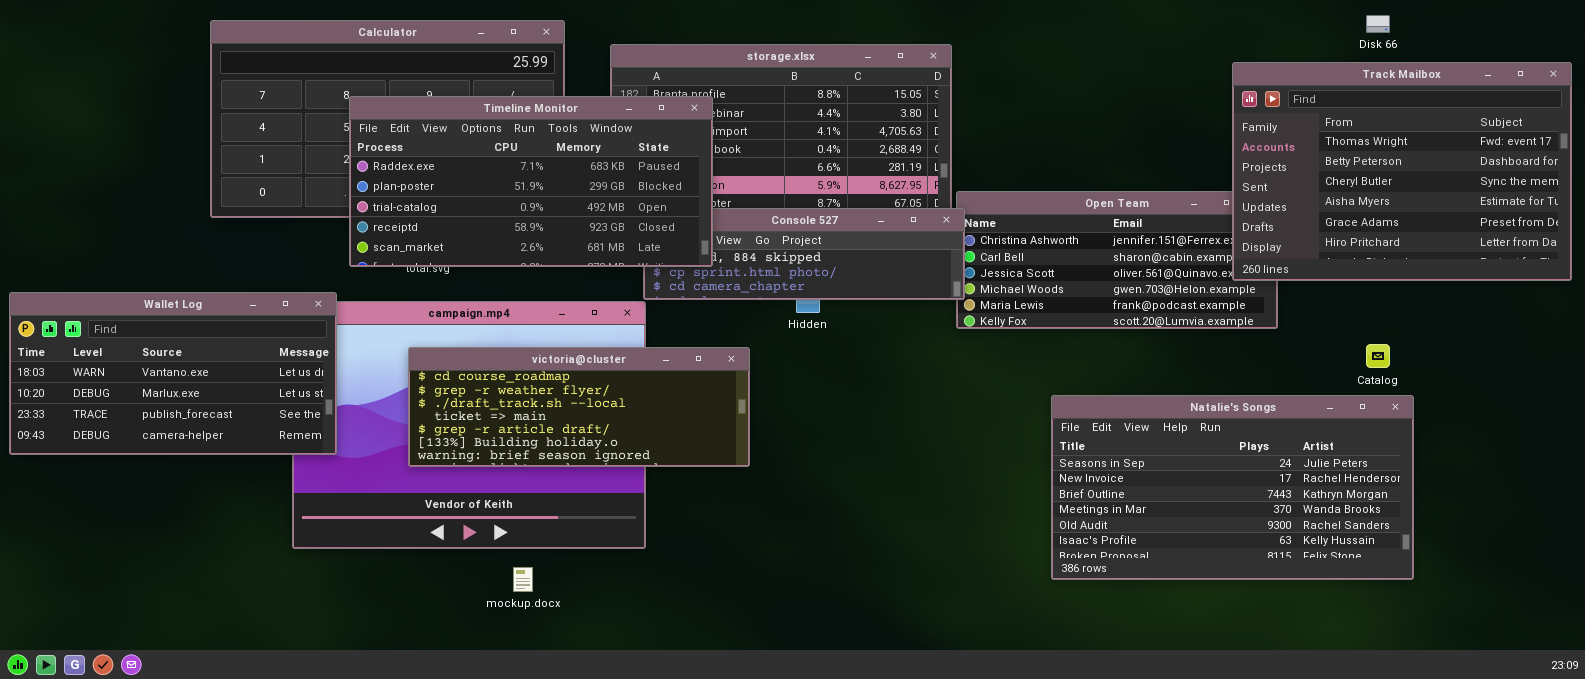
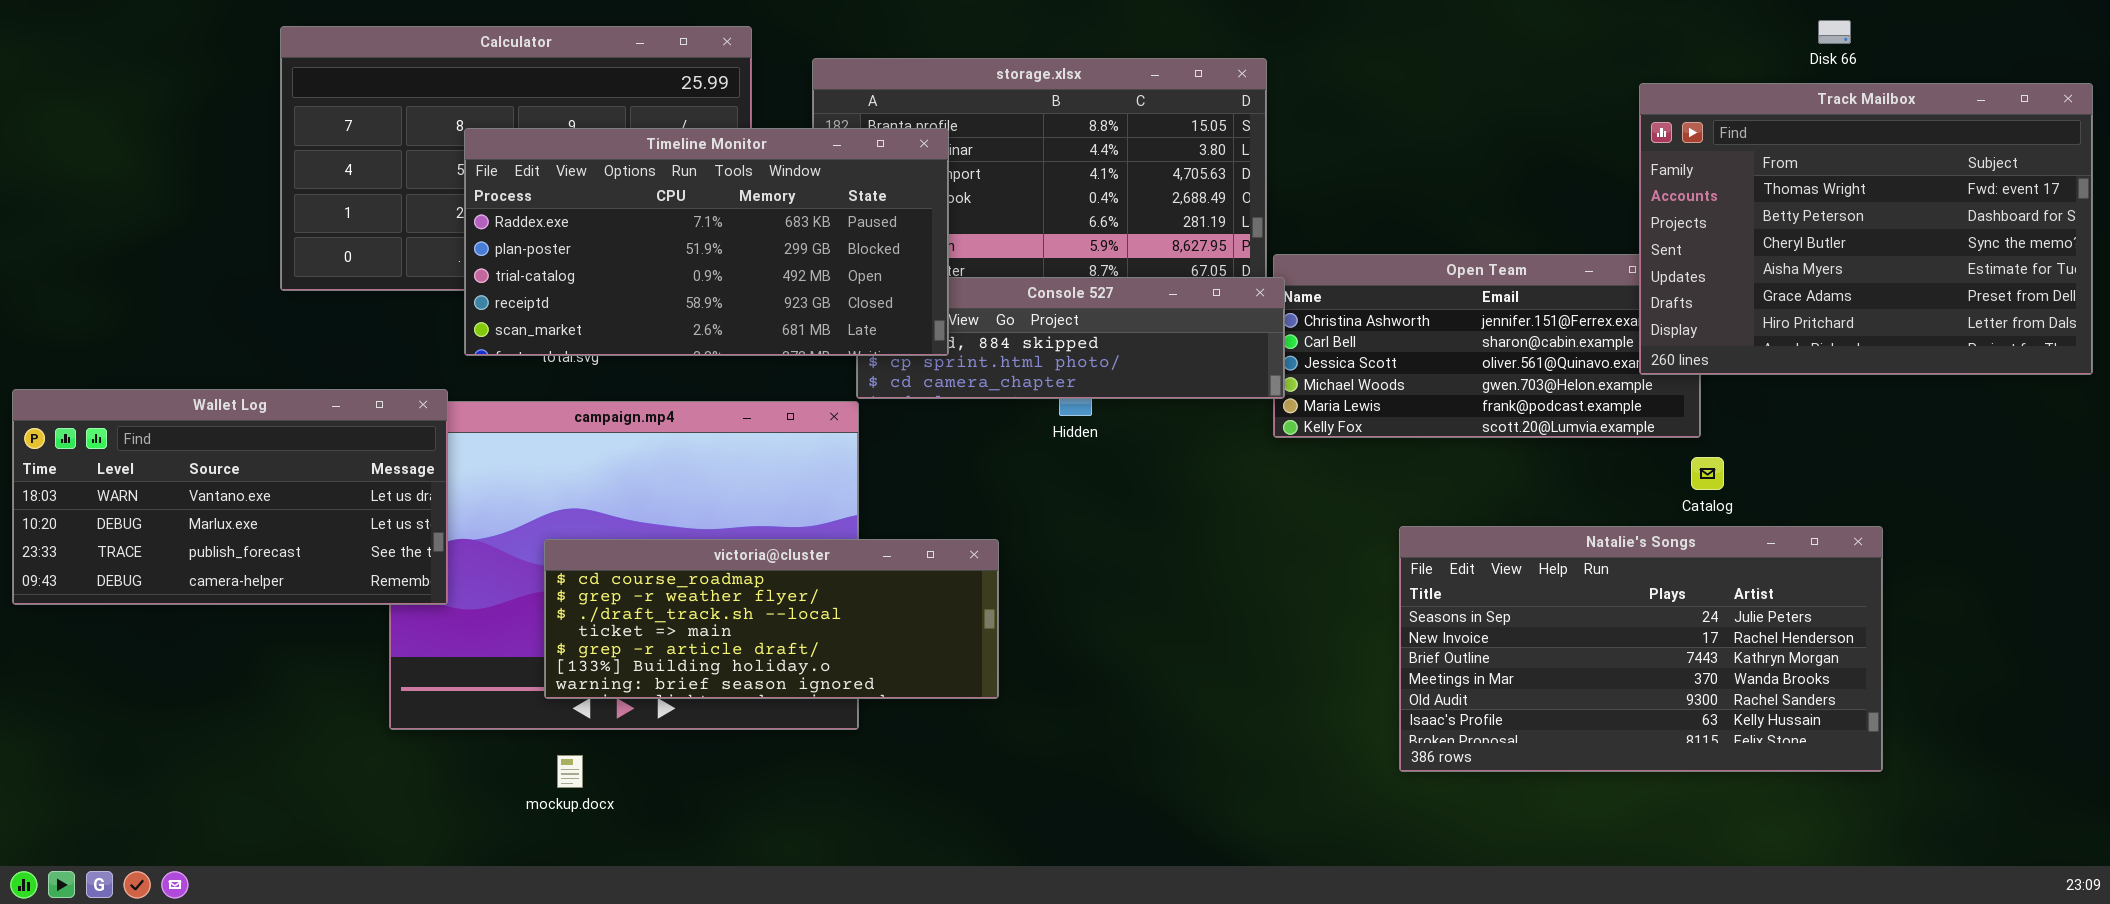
Catalog: [1366,344,1390,368] -> [1691,457,1724,490], moved
victoria@cluster: [408,347,750,467] -> [544,539,999,699], moved
mockup.docx: [513,567,533,592] -> [557,755,583,788], moved

